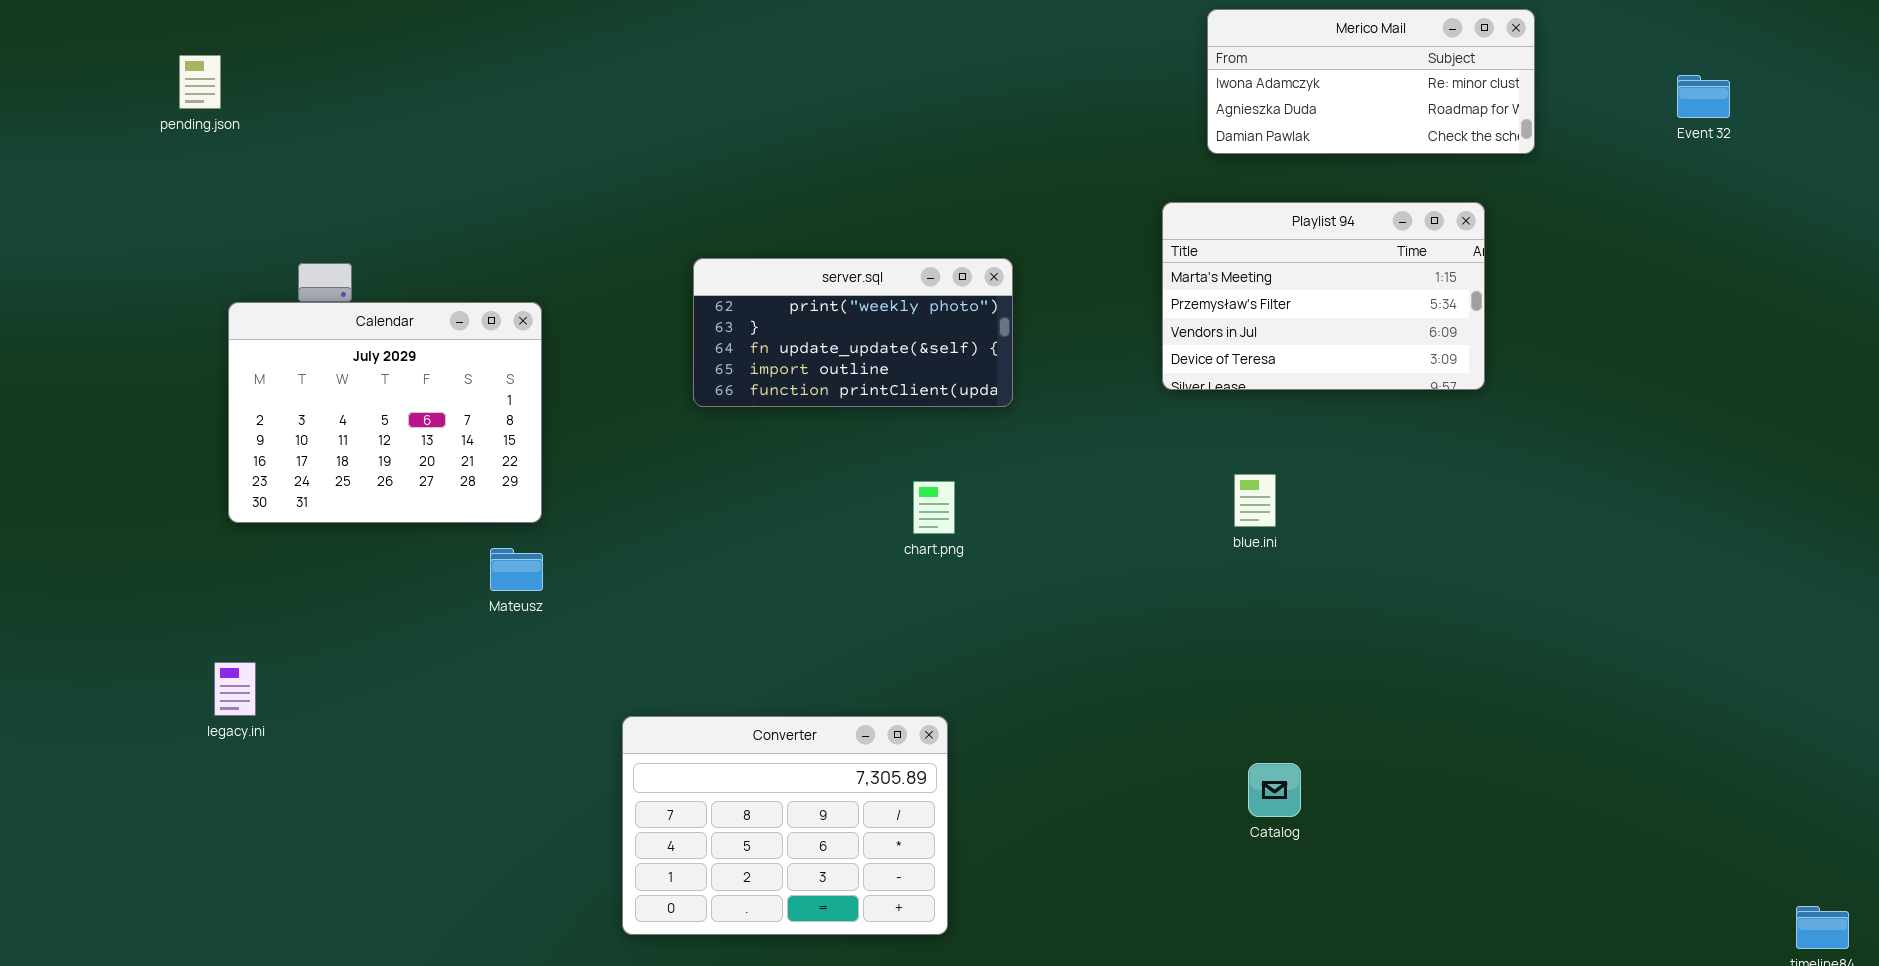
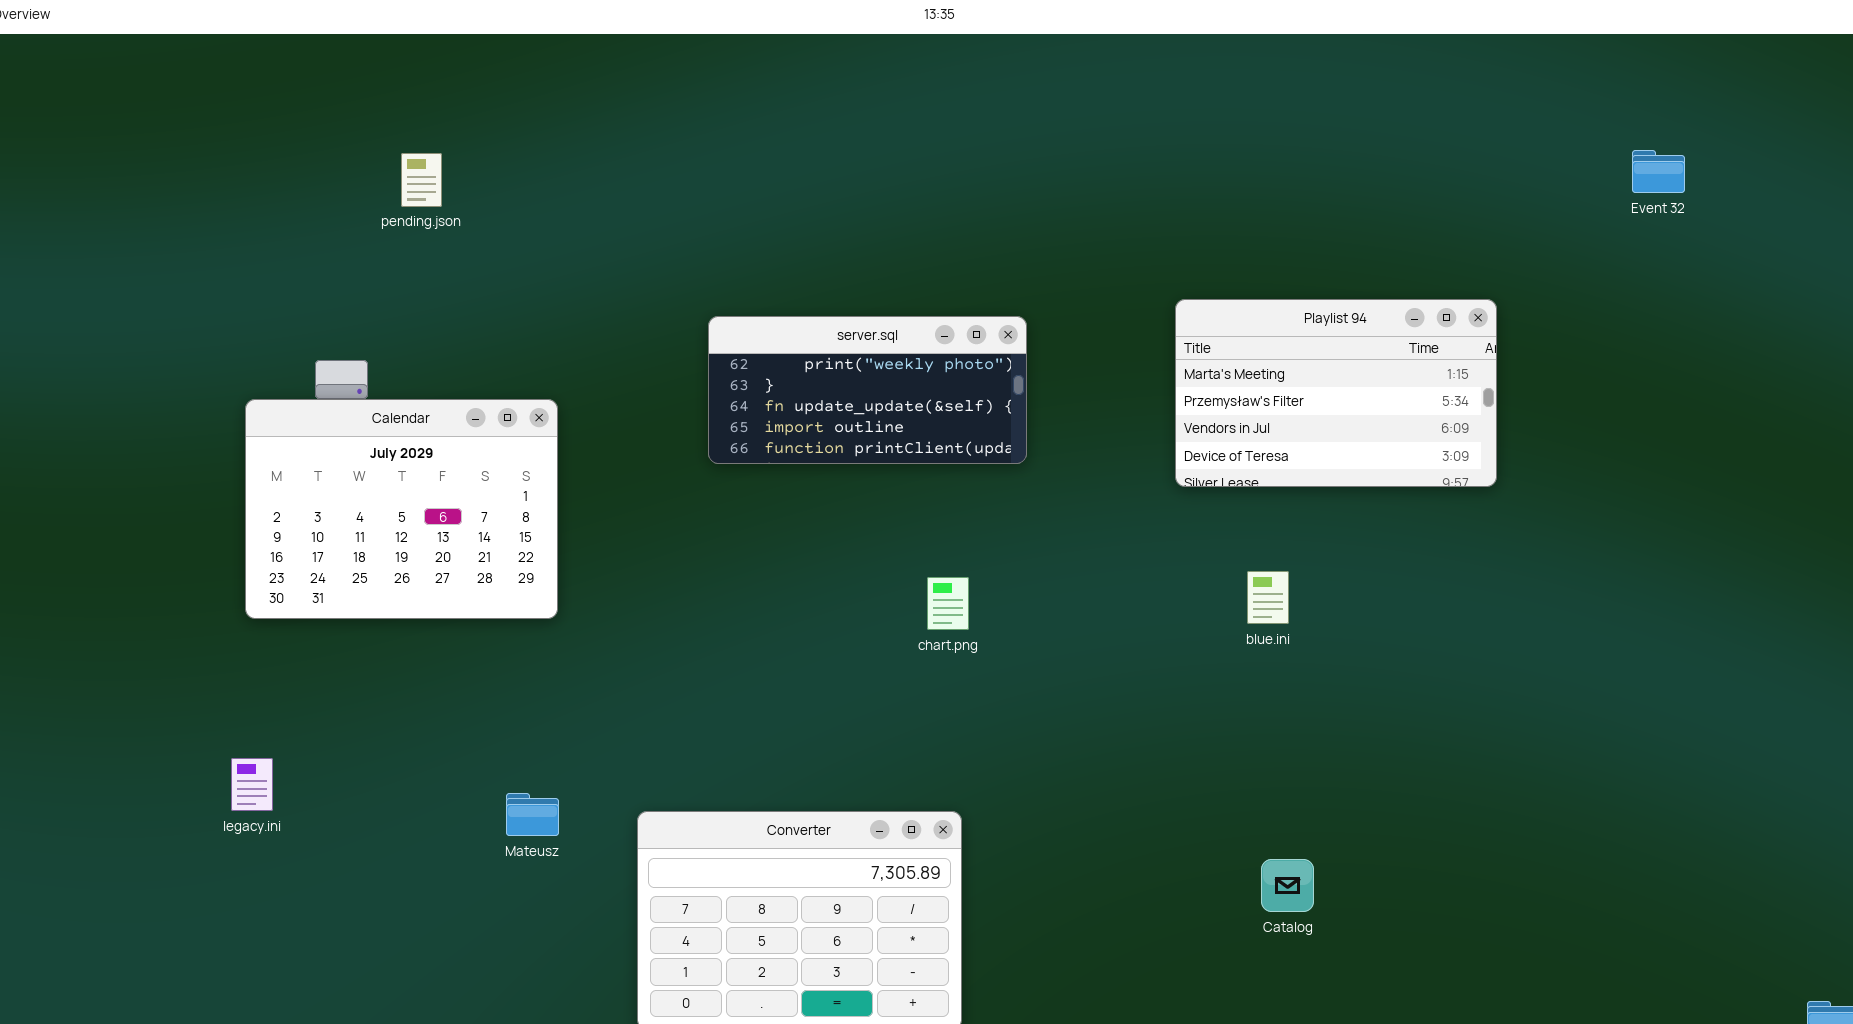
Merico Mail: [1207,9,1535,154] -> none, closed
pending.json: [179,55,221,109] -> [401,153,442,207], moved
Event 32: [1677,75,1730,118] -> [1632,150,1685,193], moved
server.sql: [693,258,1013,407] -> [708,316,1027,464], moved
Mateusz: [490,548,543,591] -> [506,793,559,836], moved

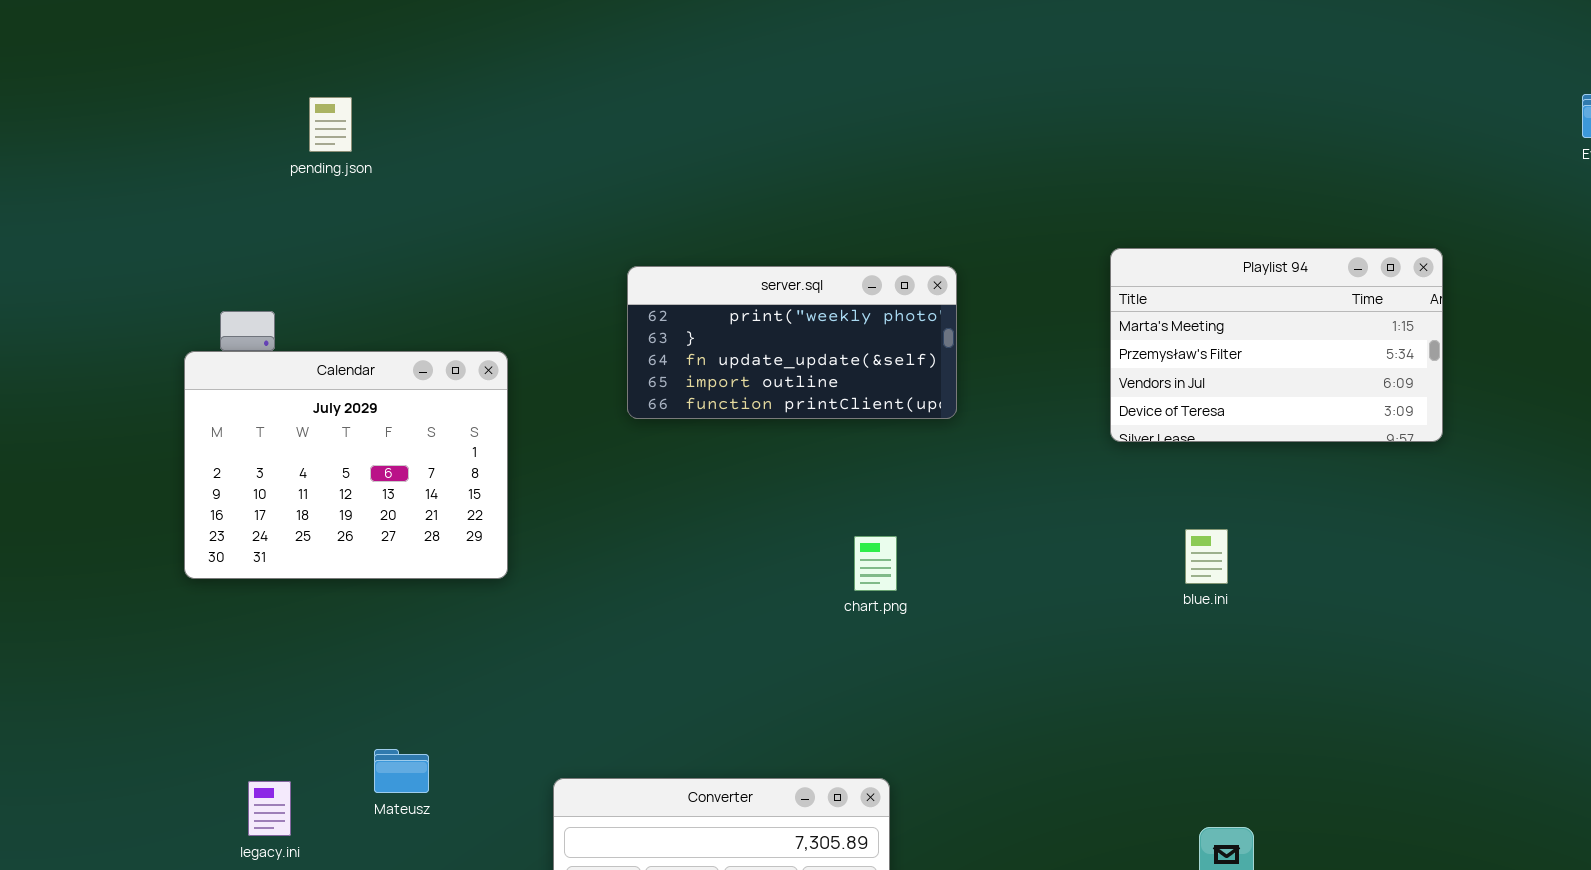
Calendar: [245,399,558,619] -> [184,351,508,579], moved
legacy.ini: [231,758,273,811] -> [248,781,291,836], moved
Mateusz: [506,793,559,836] -> [374,749,429,793], moved

